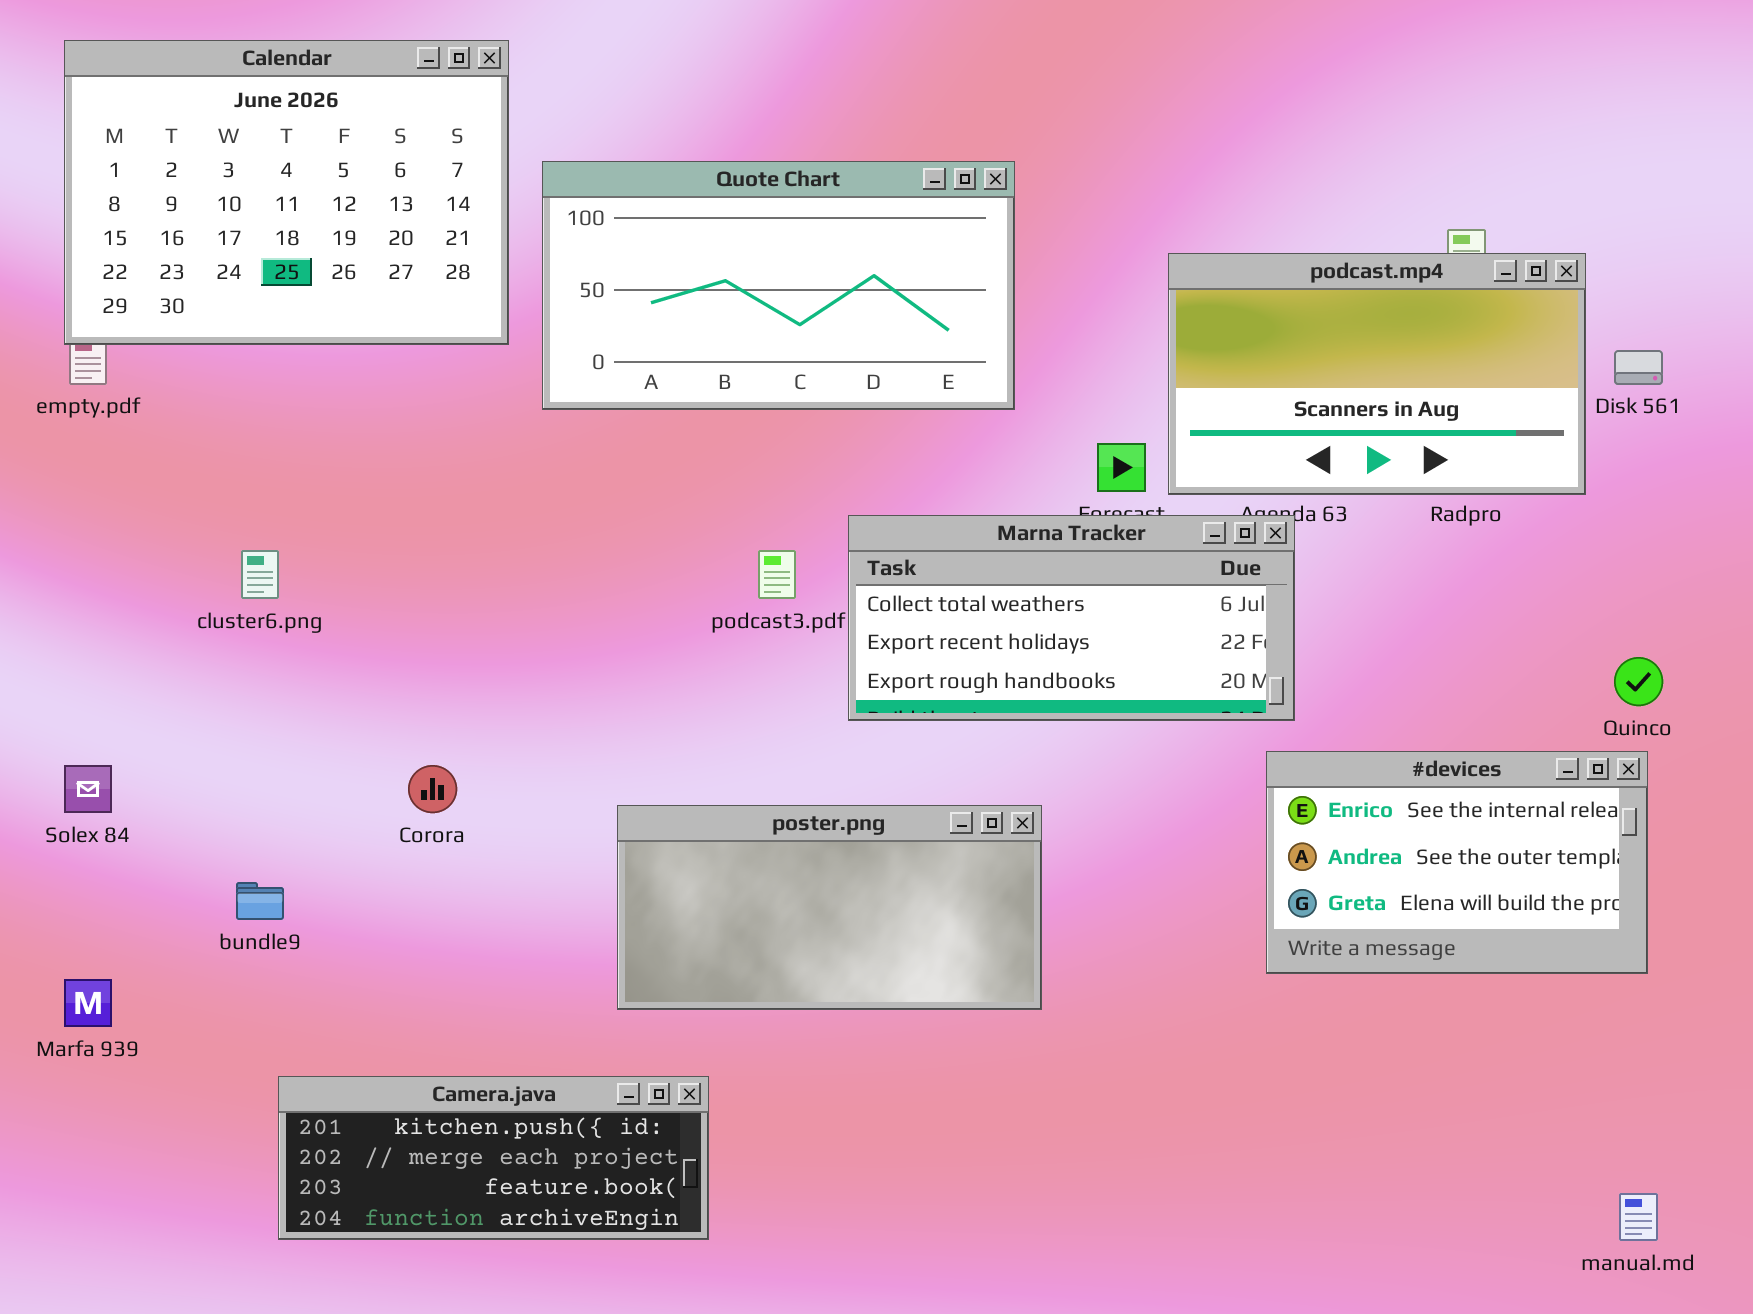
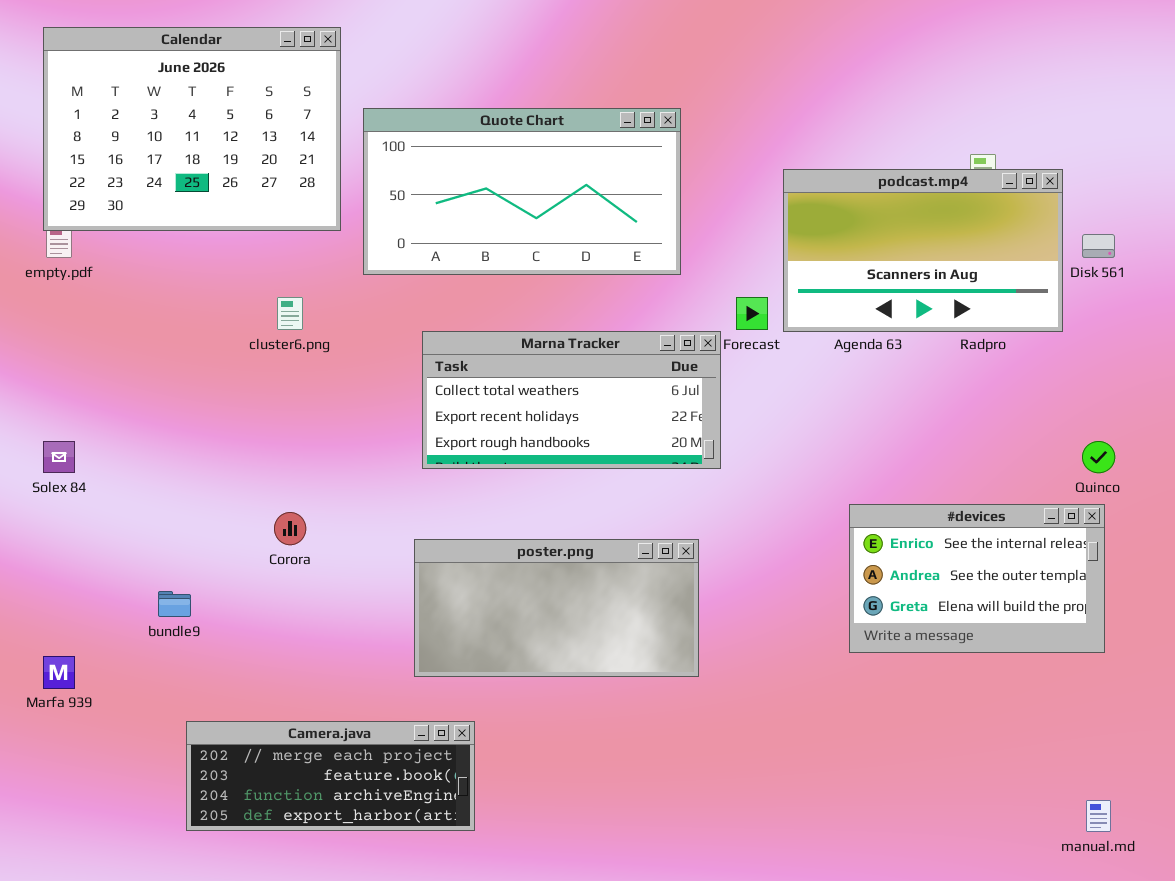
Marna Tracker: [848,515,1295,721] -> [422,331,721,469], moved
cluster6.png: [241,550,279,599] -> [277,297,303,330], moved
Solex 84: [64,765,112,813] -> [43,441,75,473], moved
Camera.java: [278,1076,709,1240] -> [186,721,475,831], scrolled down 1 row

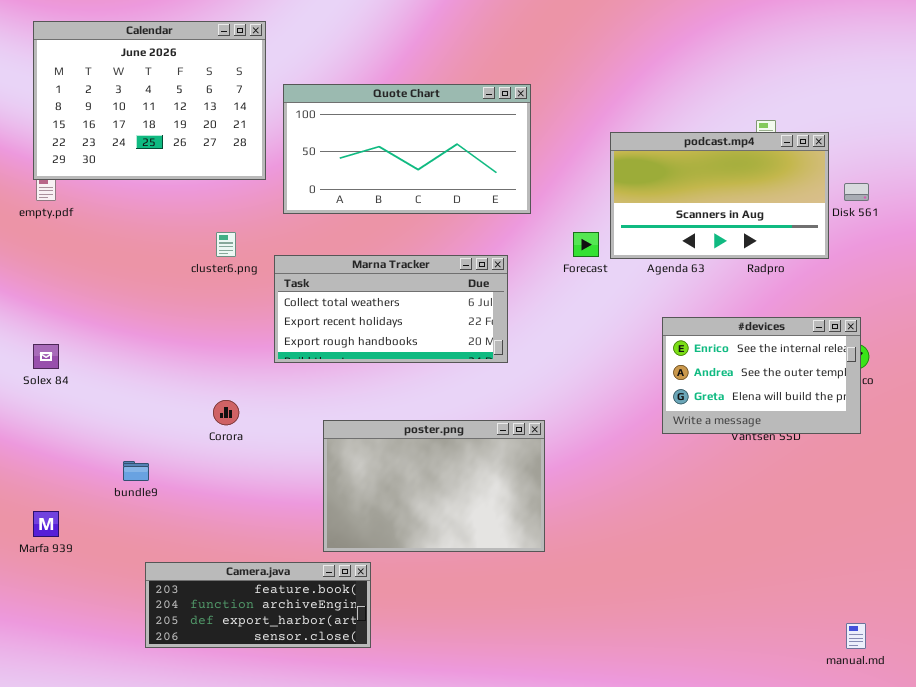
Marna Tracker: [422,331,721,469] -> [274,255,508,363], moved
#devices: [849,504,1105,653] -> [662,317,861,434], moved
poster.png: [414,539,699,677] -> [323,420,545,552], resized
Camera.java: [186,721,475,831] -> [145,562,371,648], scrolled down 1 row

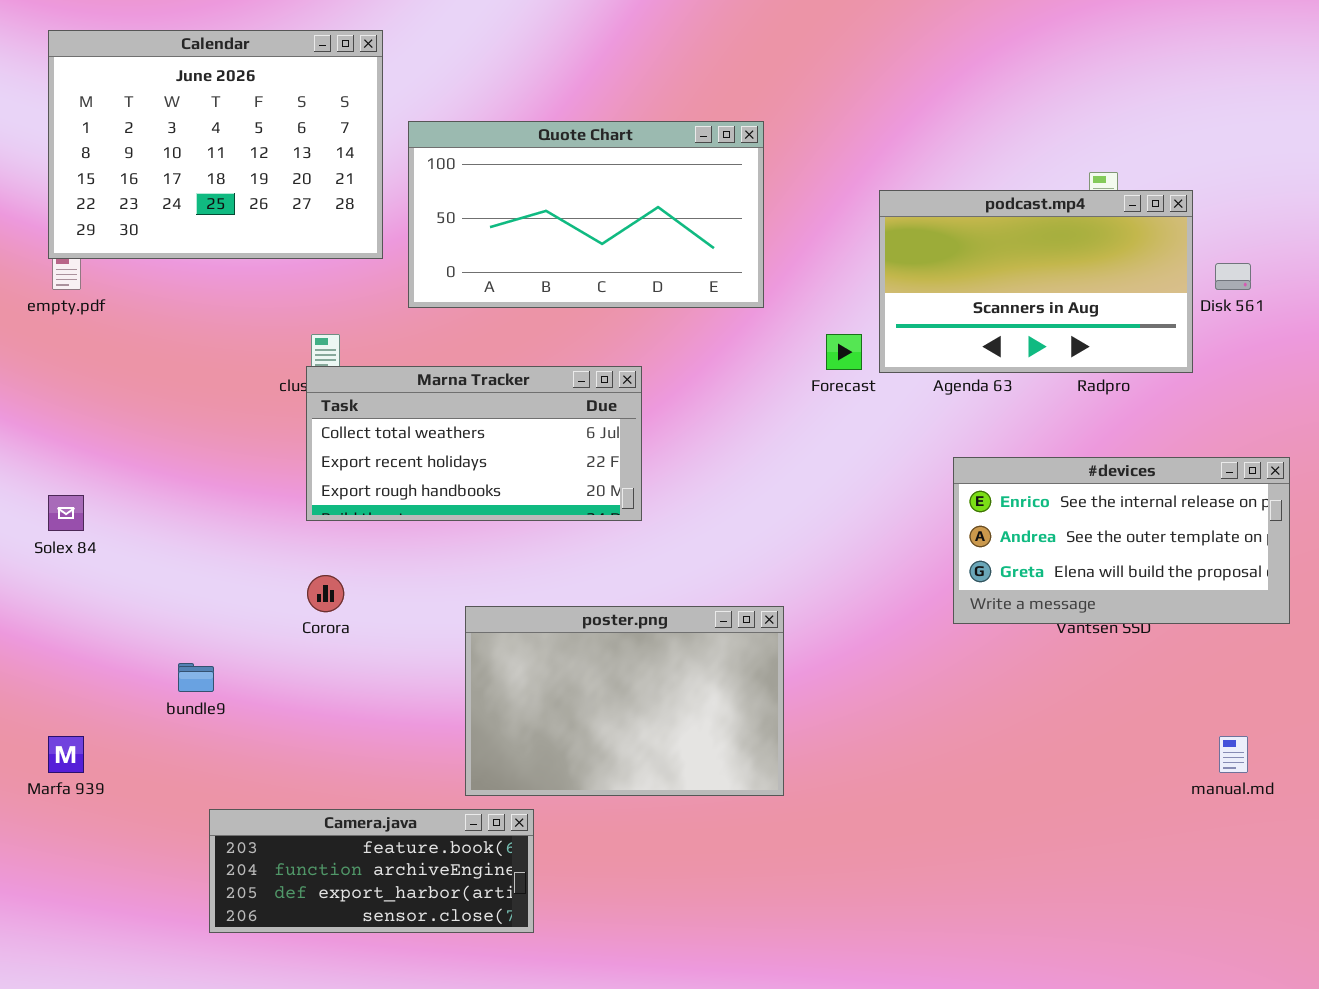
Marna Tracker: [274,255,508,363] -> [306,366,642,521], moved
#devices: [662,317,861,434] -> [953,457,1290,624], resized
manual.md: [846,623,866,649] -> [1219,736,1248,773], moved

